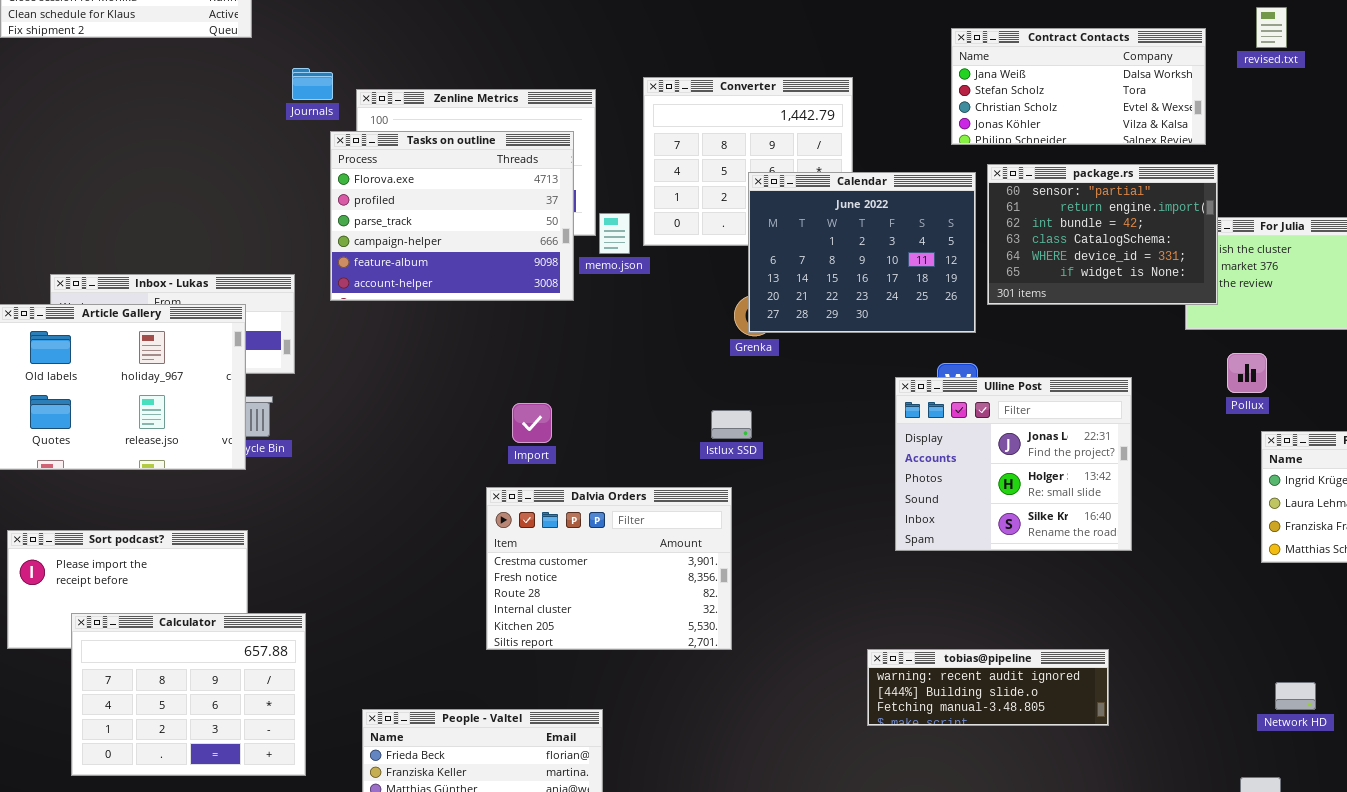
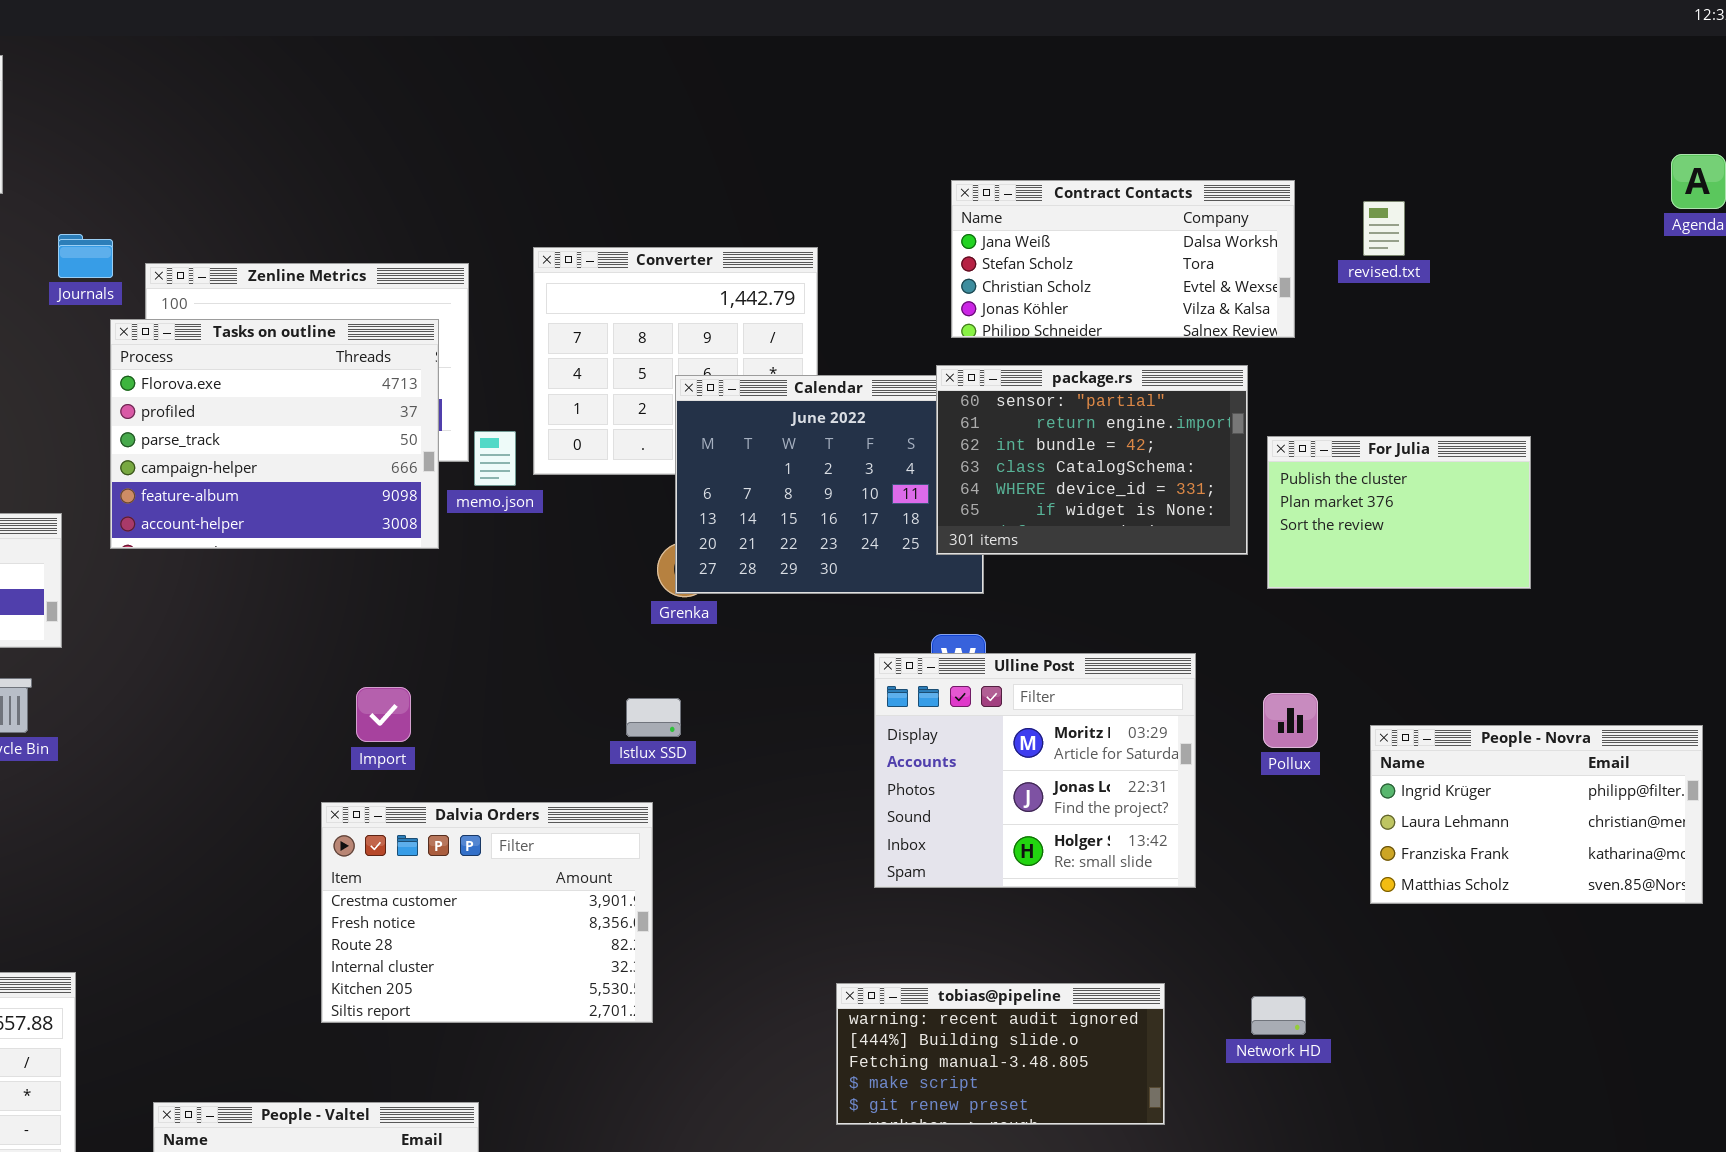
revised.txt: [1256,7,1287,48] -> [1363,201,1405,256], moved
package.rs: [987,164,1218,305] -> [936,365,1248,555], moved
Pollux: [1227,353,1267,393] -> [1263,693,1318,748], moved
Ulline Post: [895,377,1132,551] -> [874,653,1196,888], scrolled up 1 row
tobias@pipeline: [867,649,1109,726] -> [836,983,1165,1125], resized
Network HD: [1275,682,1316,710] -> [1251,996,1306,1035], moved

